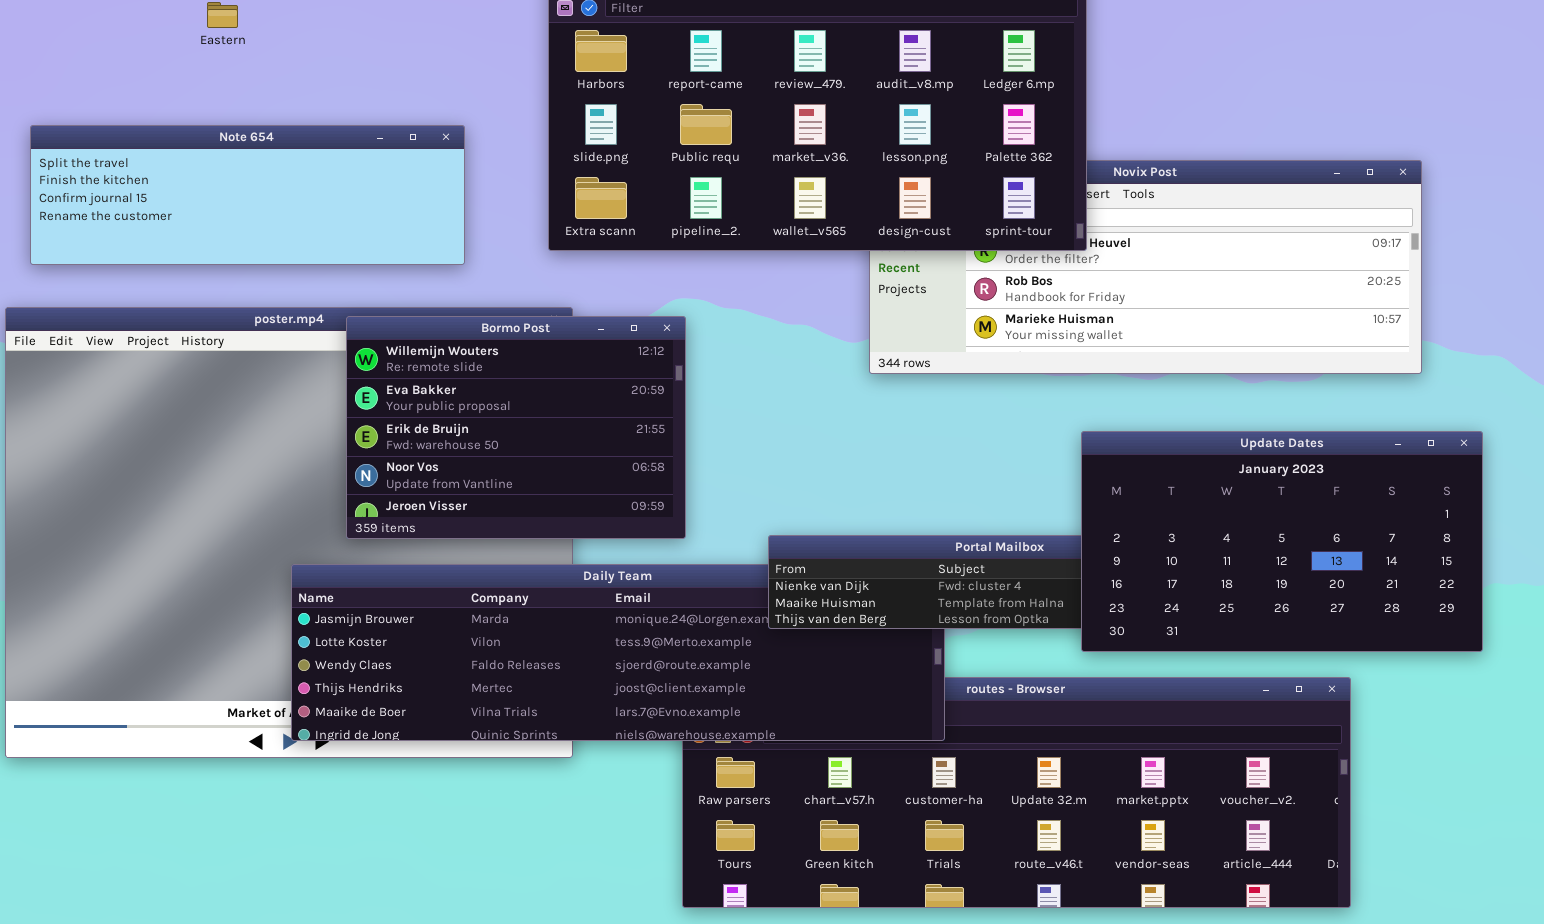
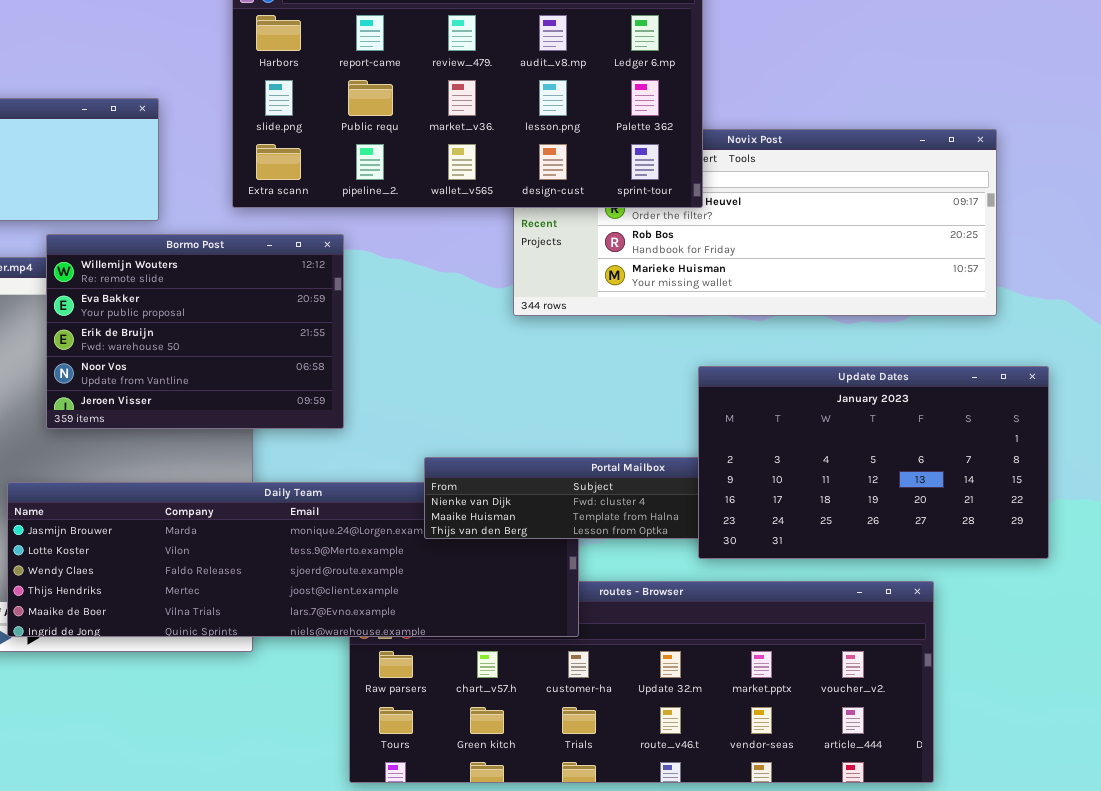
Bormo Post: [346,316,686,539] -> [46,234,344,429], moved

